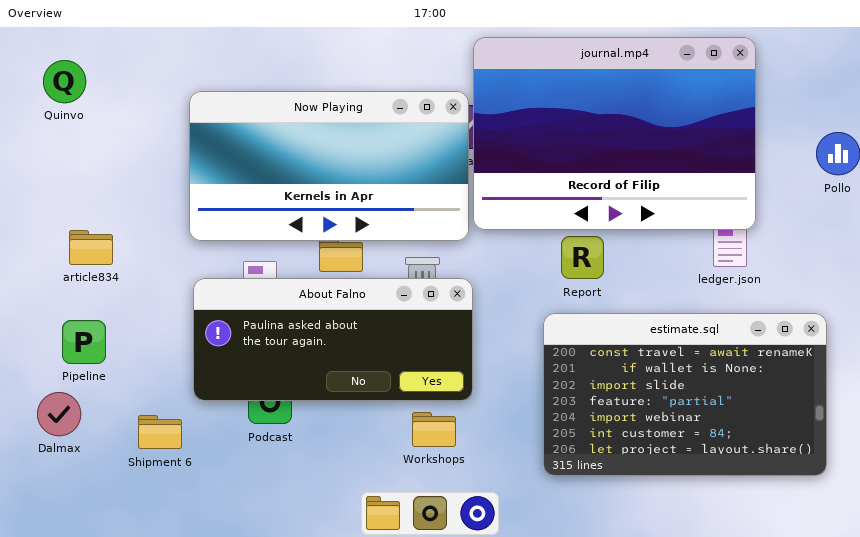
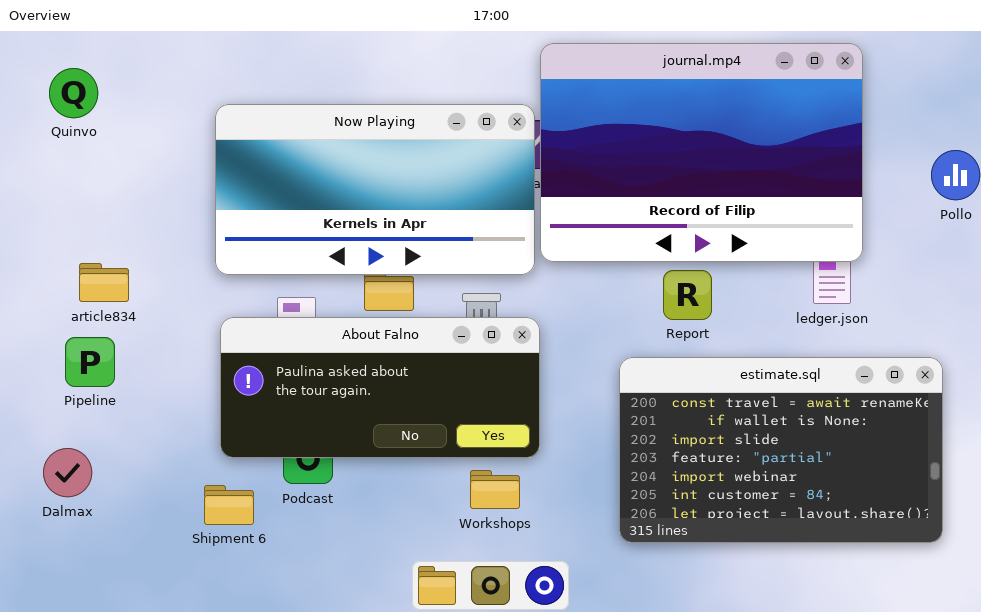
Report: [561,236,604,279] -> [663,270,712,320], moved
Pipeline: [62,320,106,364] -> [65,337,115,387], moved
Shipment 6: [138,415,182,449] -> [204,485,254,525], moved

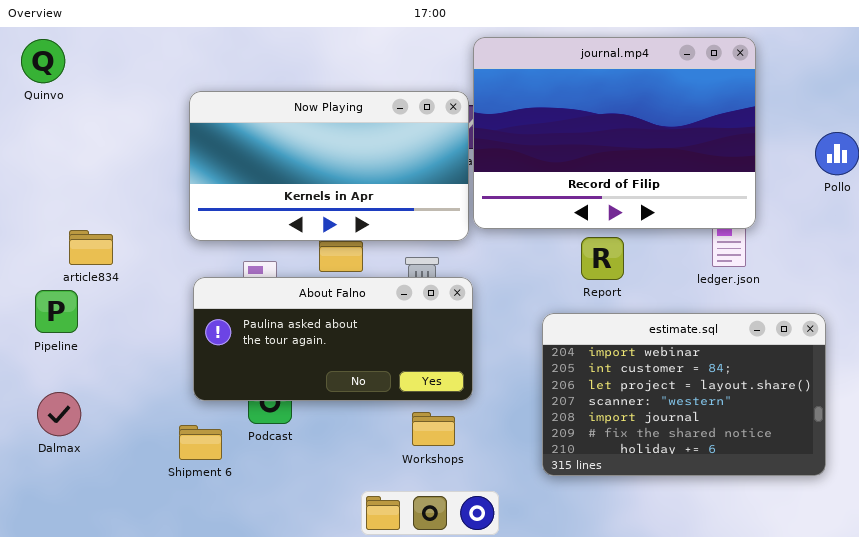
Quinvo: [49,68,98,118] -> [21,39,65,83], moved
Pipeline: [65,337,115,387] -> [35,290,78,333], moved
estimate.sql: [619,357,943,543] -> [542,313,826,476], scrolled down 4 rows

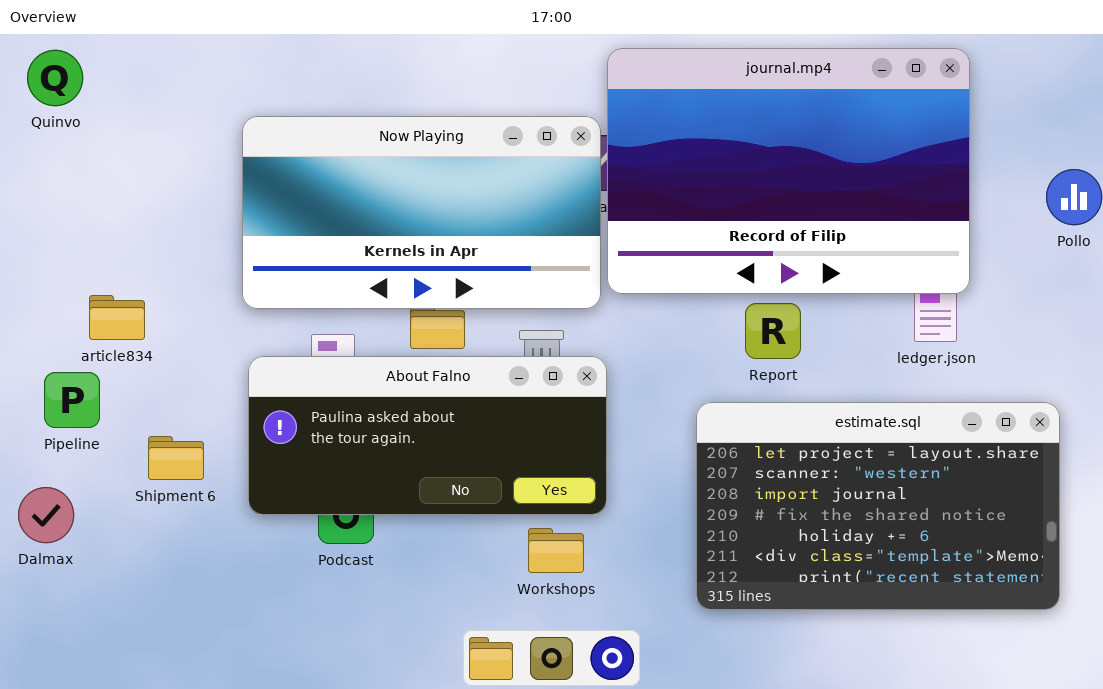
estimate.sql: [542,313,826,476] -> [696,402,1060,610], scrolled down 2 rows
Dalmax: [37,392,81,436] -> [18,487,74,543], moved
Shipment 6: [179,425,222,460] -> [148,436,204,480], moved

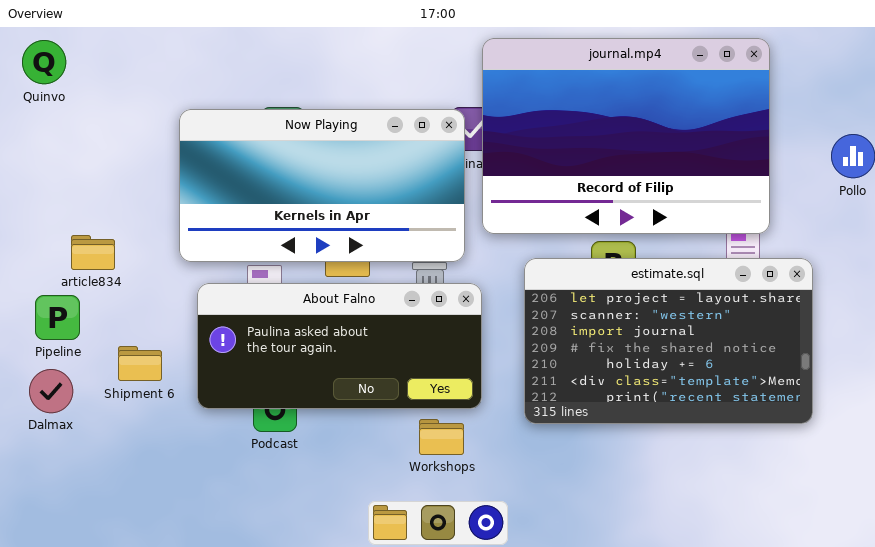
Now Playing: [242,116,601,309] -> [179,109,465,262], moved
estimate.sql: [696,402,1060,610] -> [524,258,813,424], moved
Dalmax: [18,487,74,543] -> [29,369,73,413], moved

